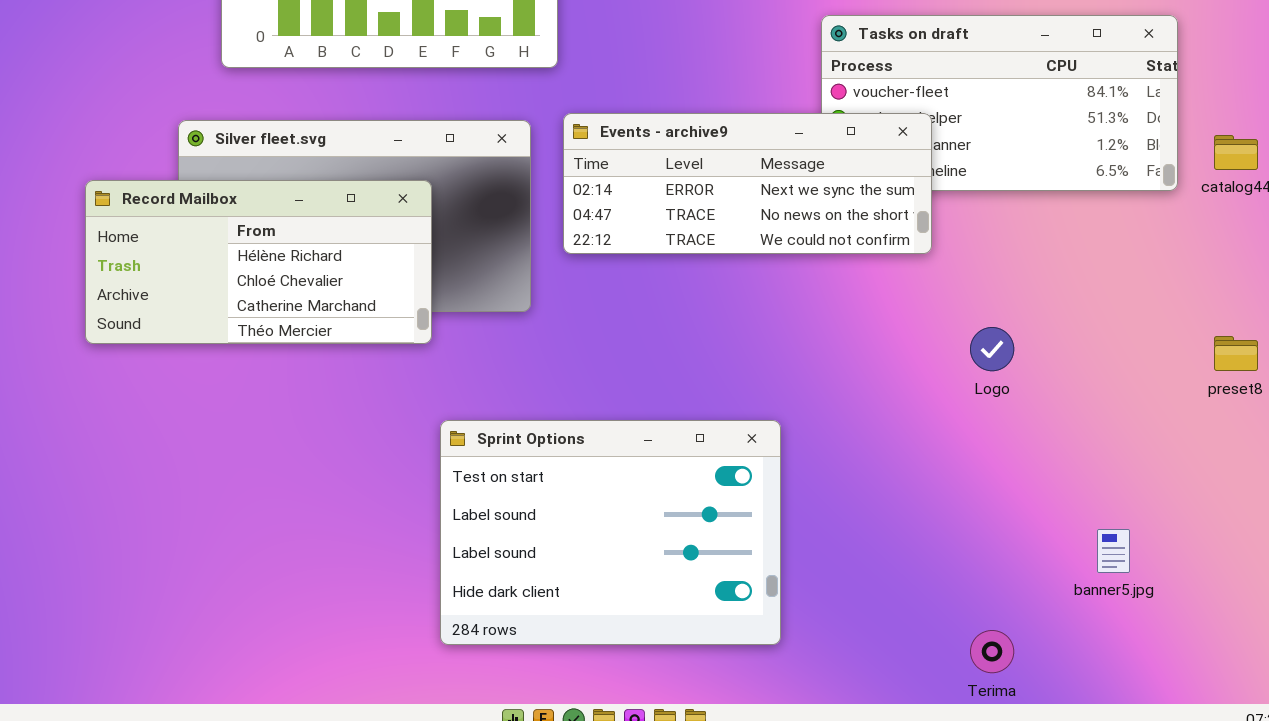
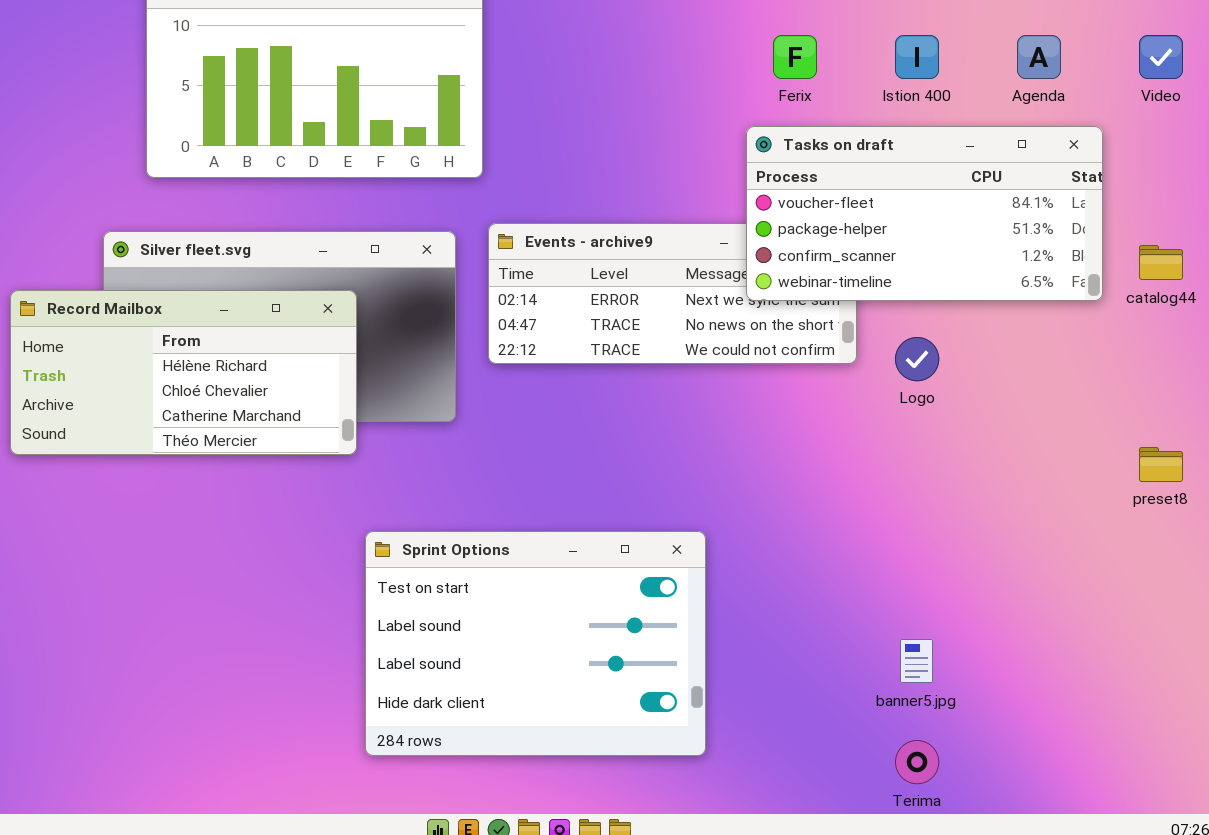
Tasks on draft: [821,15,1178,191] -> [746,126,1103,301], raised
Logo: [970,327,1014,371] -> [895,337,939,381], moved
banner5.jpg: [1097,529,1130,573] -> [900,639,933,683], moved

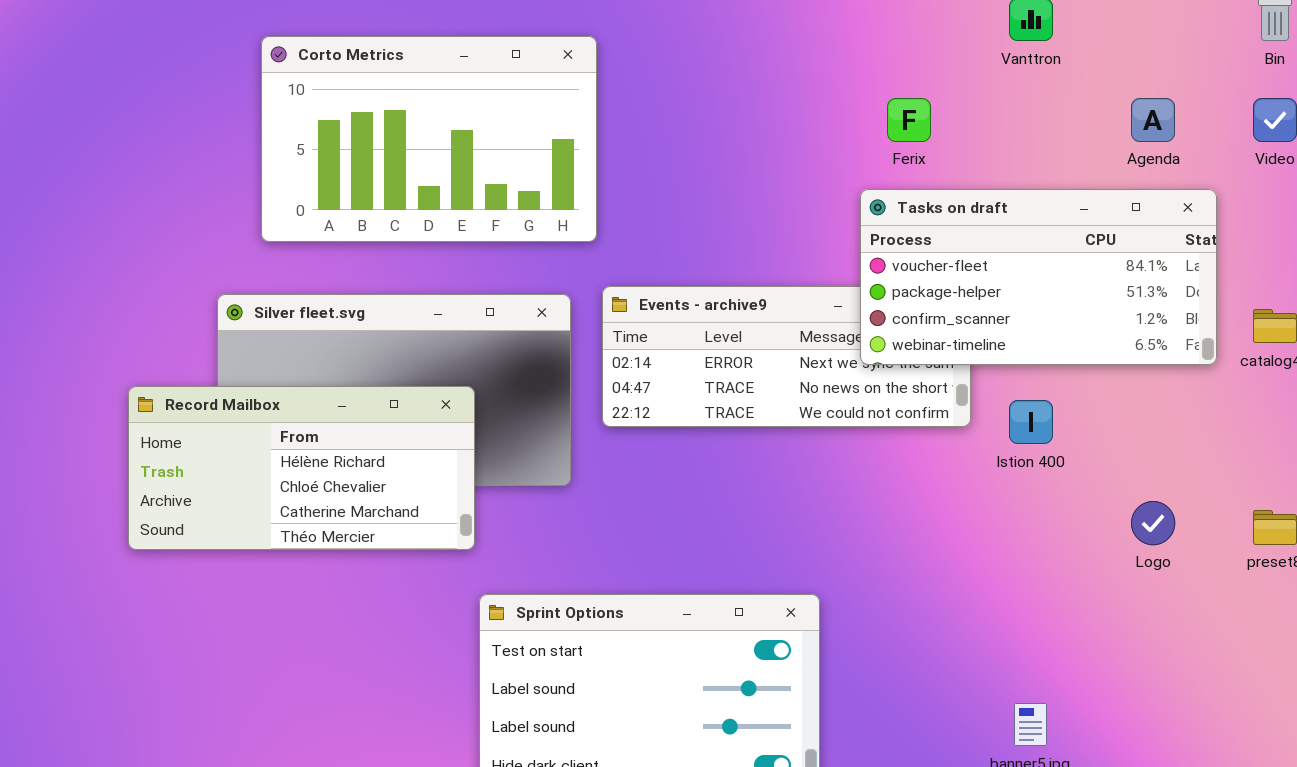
Istion 400: [895,35,939,79] -> [1009,400,1053,444], moved
Record Mailbox: [10,290,357,455] -> [128,386,475,550], moved
Logo: [895,337,939,381] -> [1131,501,1175,545], moved

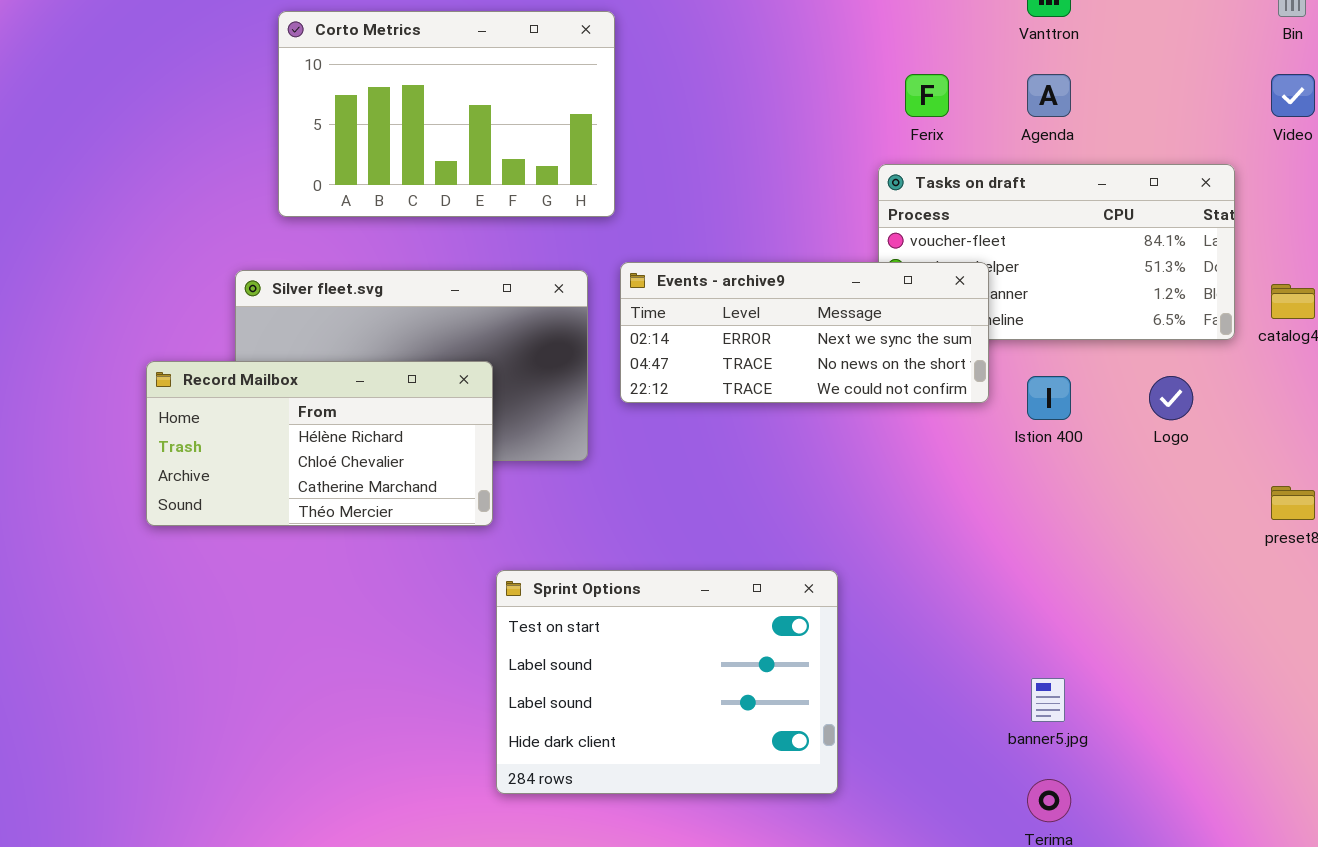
Agenda: [1131,98,1175,142] -> [1027,74,1071,117], moved
Events - archive9: [602,286,971,427] -> [620,262,989,403], raised
Logo: [1131,501,1175,545] -> [1149,376,1193,420], moved

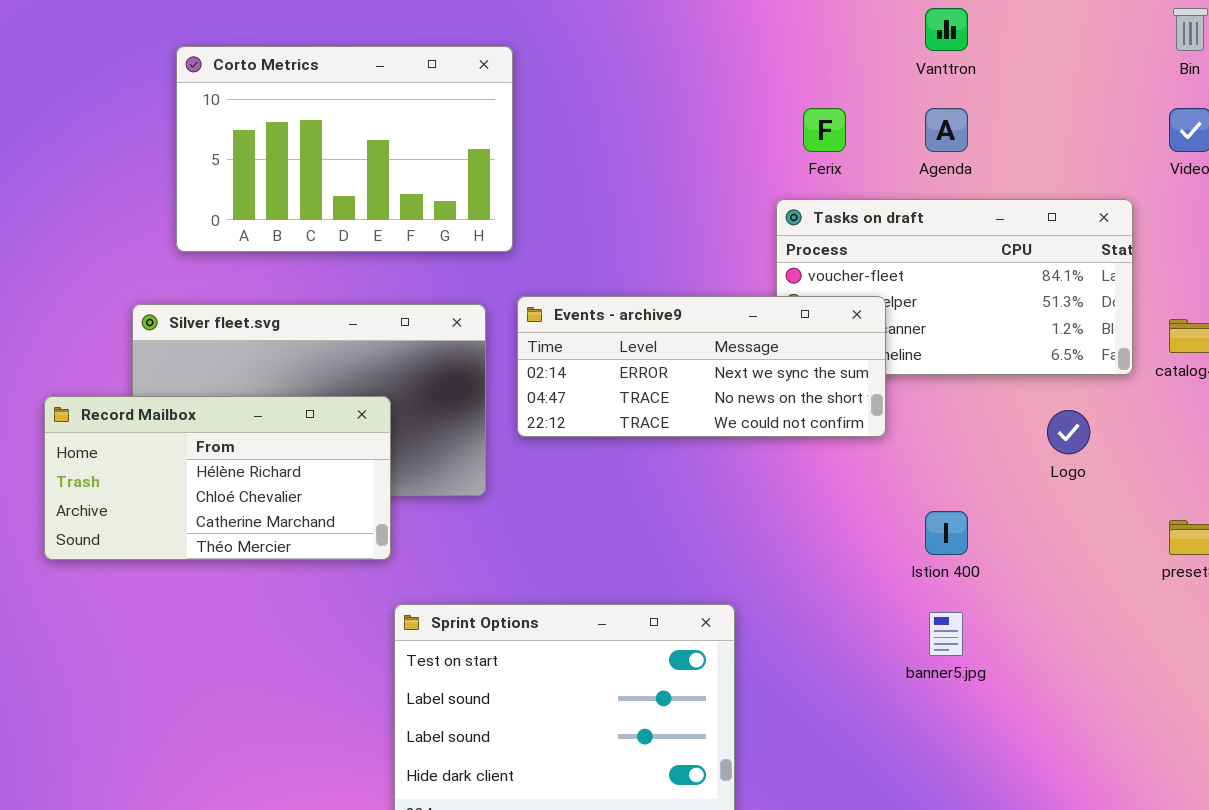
Istion 400: [1027,376,1071,420] -> [925,511,968,555], moved
banner5.jpg: [1031,678,1065,722] -> [929,612,963,656], moved

